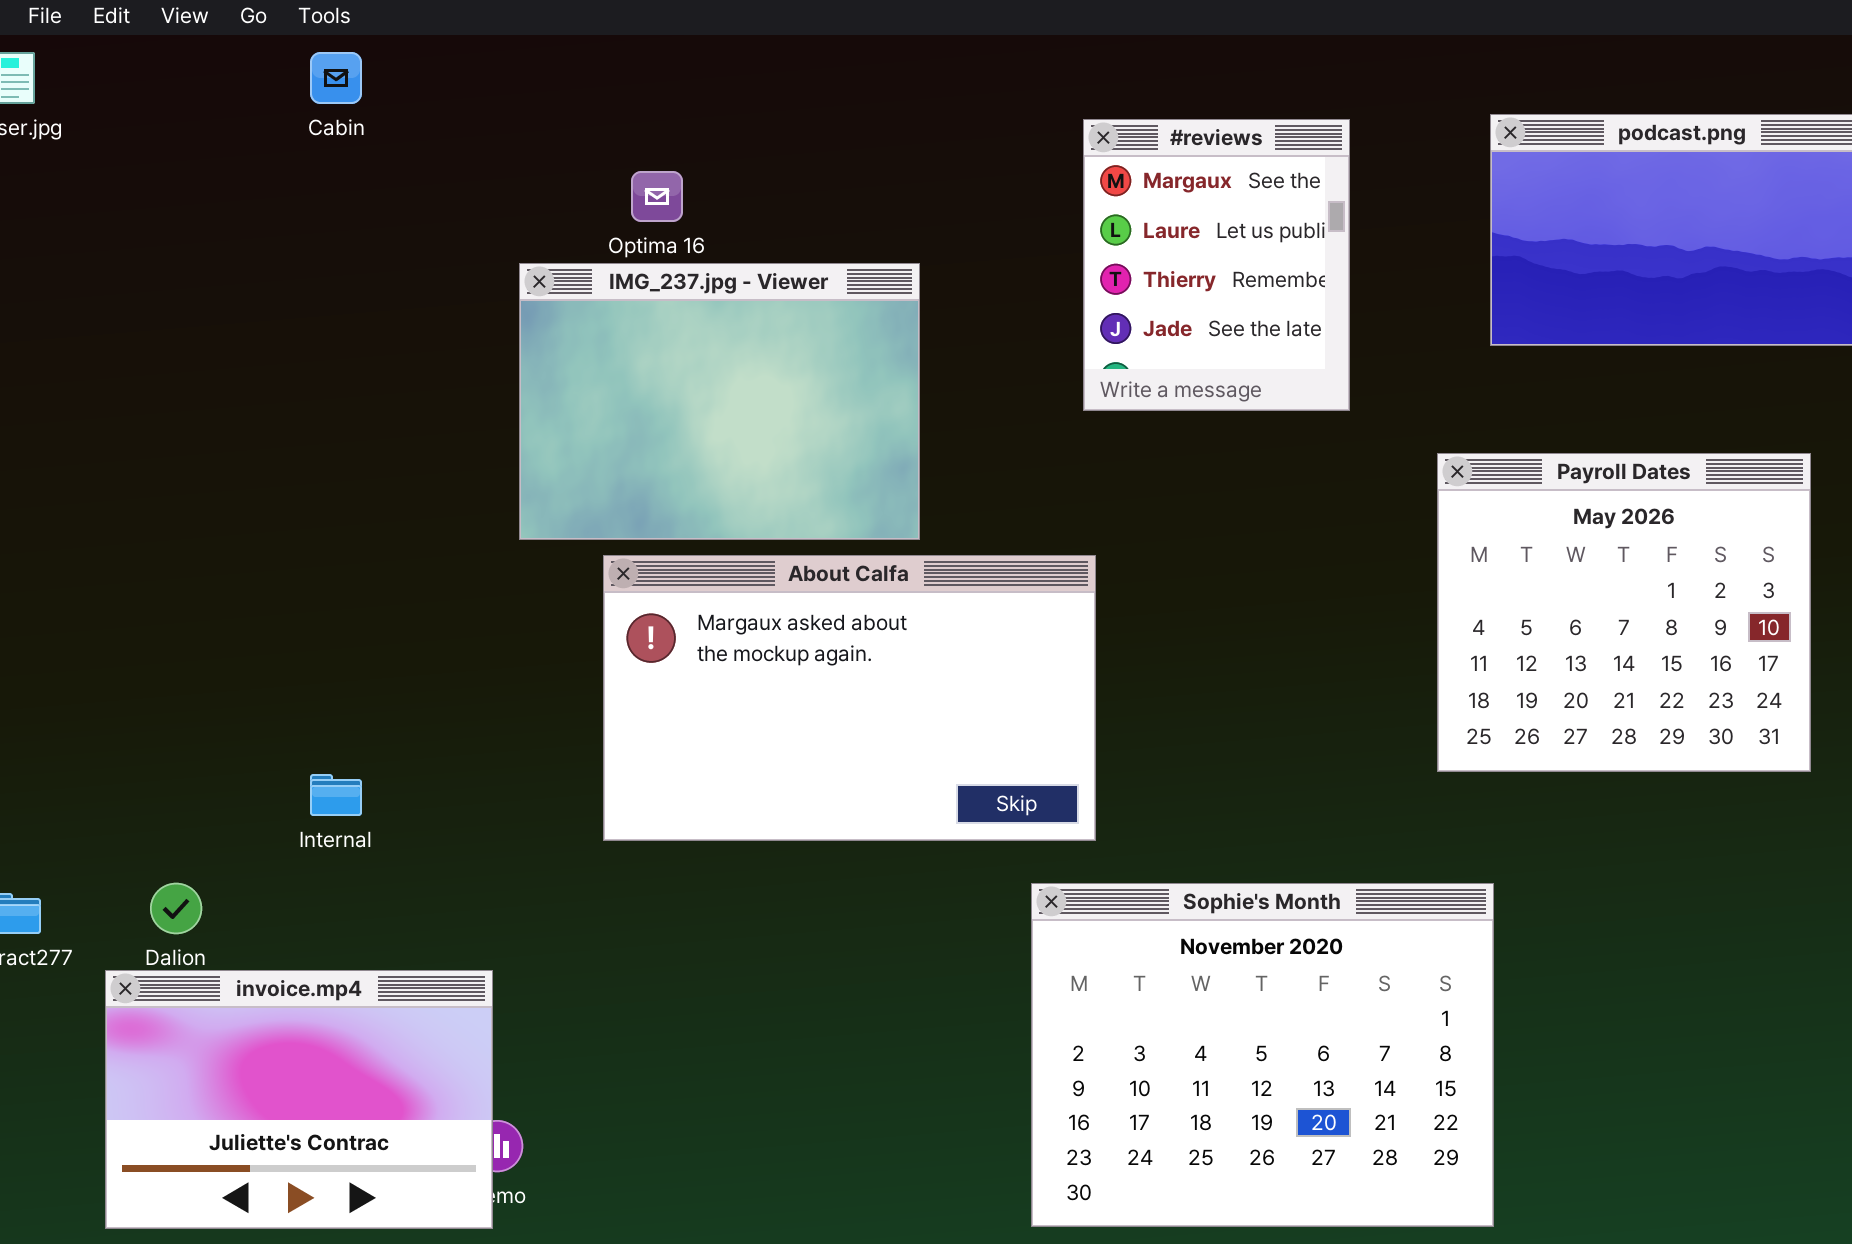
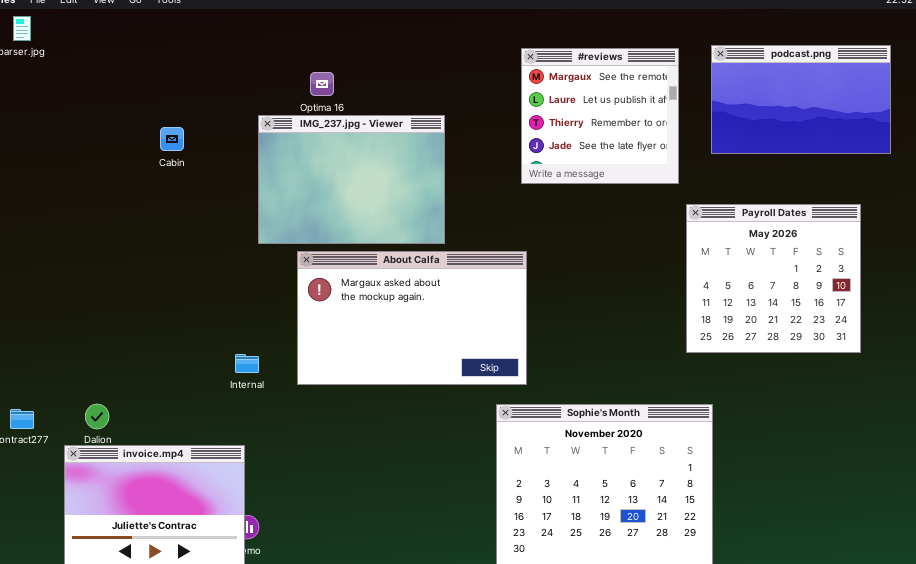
Cabin: [310,52,362,104] -> [160,127,184,151], moved
#reviews: [1083,119,1350,411] -> [521,48,679,184], resized
Internal: [310,774,362,816] -> [235,354,259,373], moved

